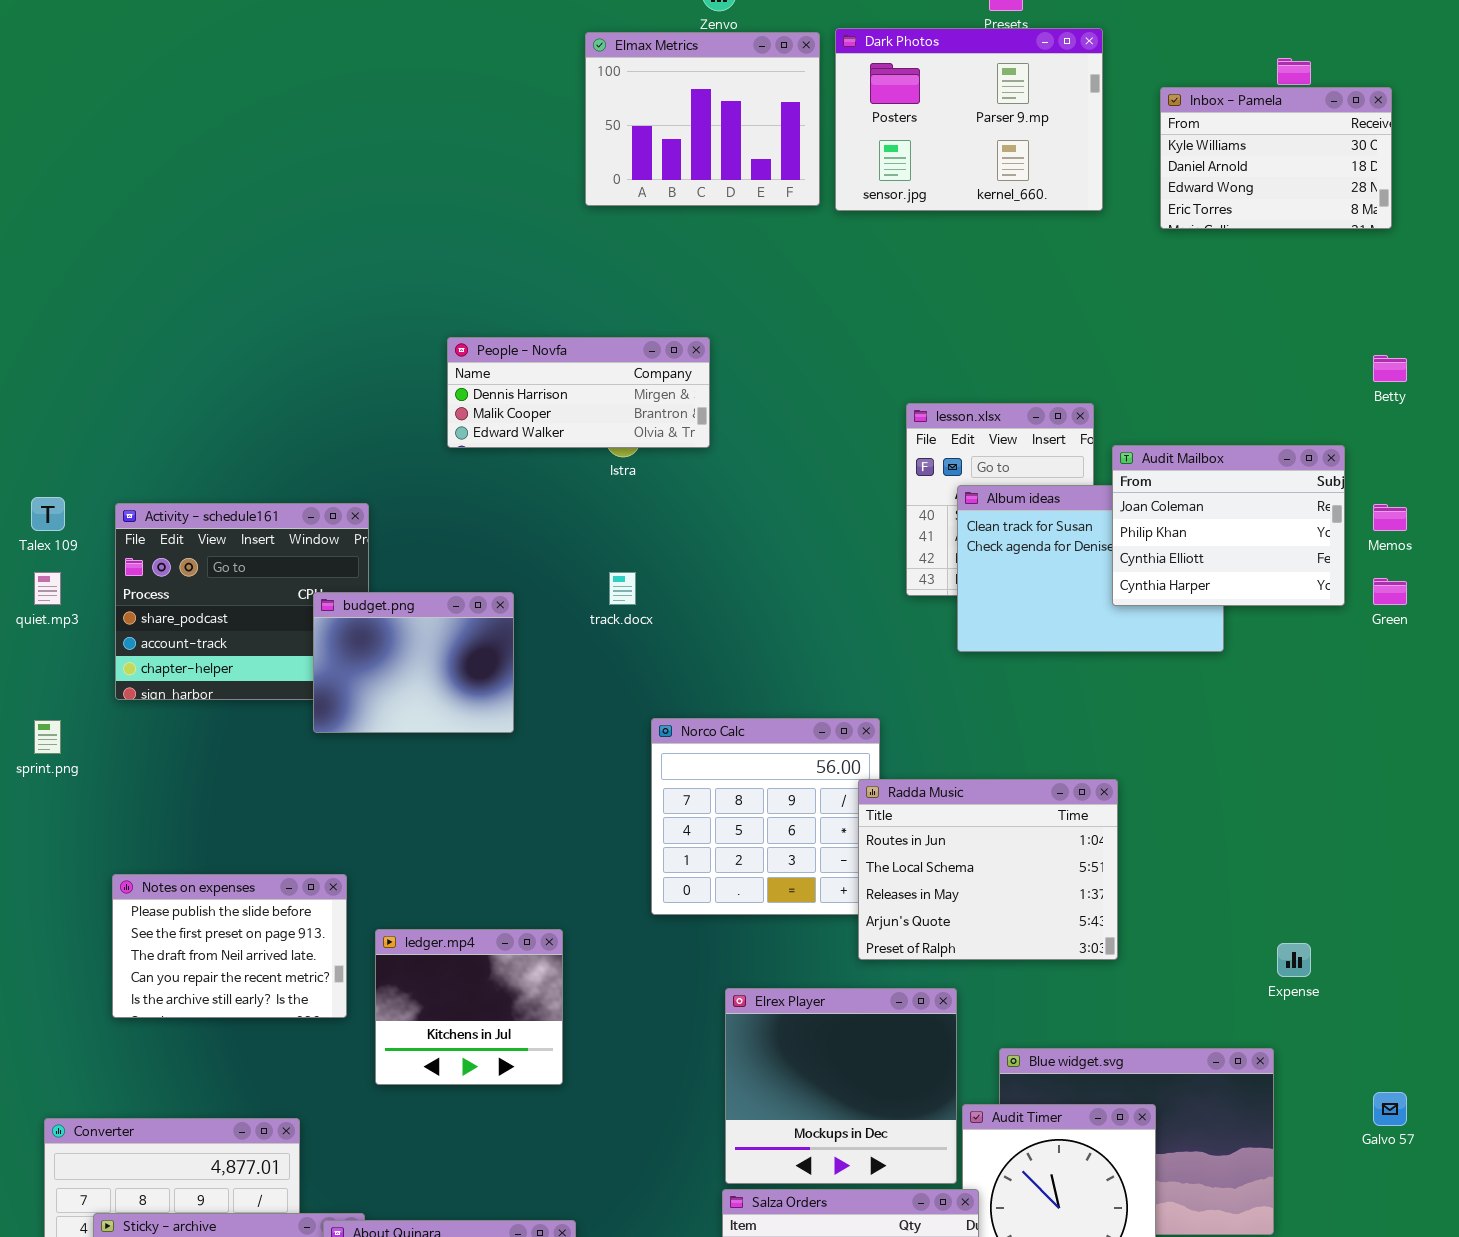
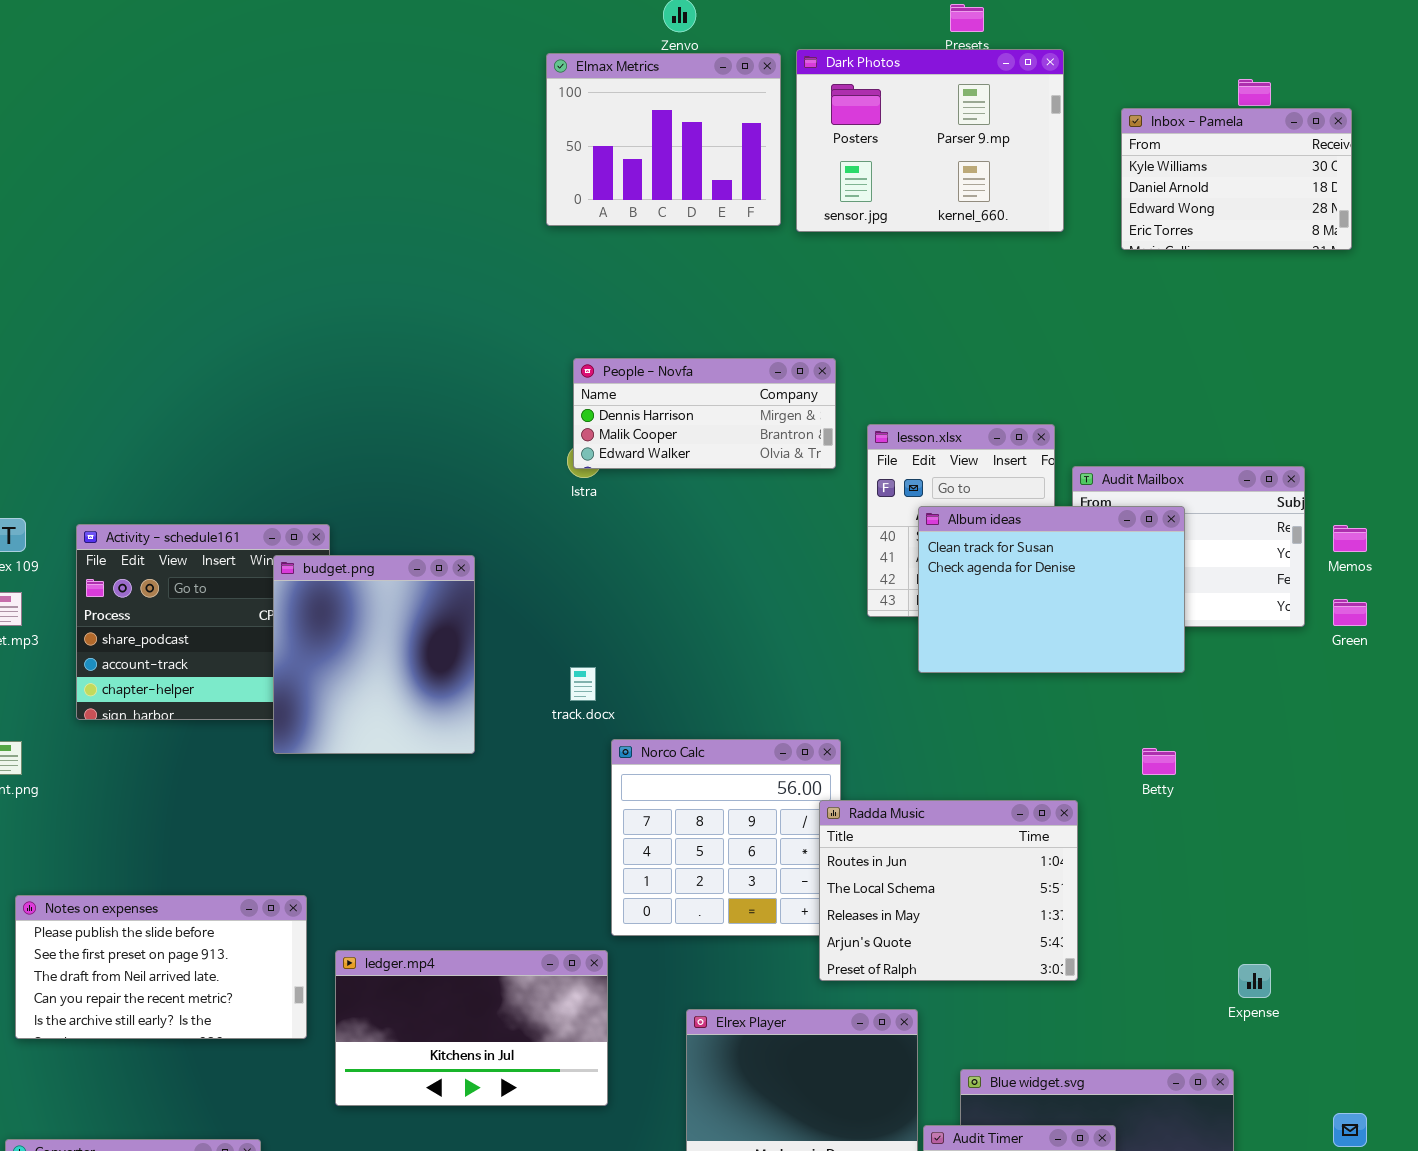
People - Novfa: [447,337,710,448] -> [573,358,836,469], moved
Betty: [1373,355,1407,382] -> [1142,748,1176,775], moved
Album ideas: [957,485,1224,652] -> [918,506,1185,673], raised
track.docx: [609,572,636,605] -> [570,667,596,701], moved
budget.png: [313,592,514,733] -> [273,555,475,754], resized
Notes on expenses: [112,874,347,1018] -> [15,895,307,1039], resized
ledger.mp4: [375,929,563,1085] -> [335,950,608,1106], resized

